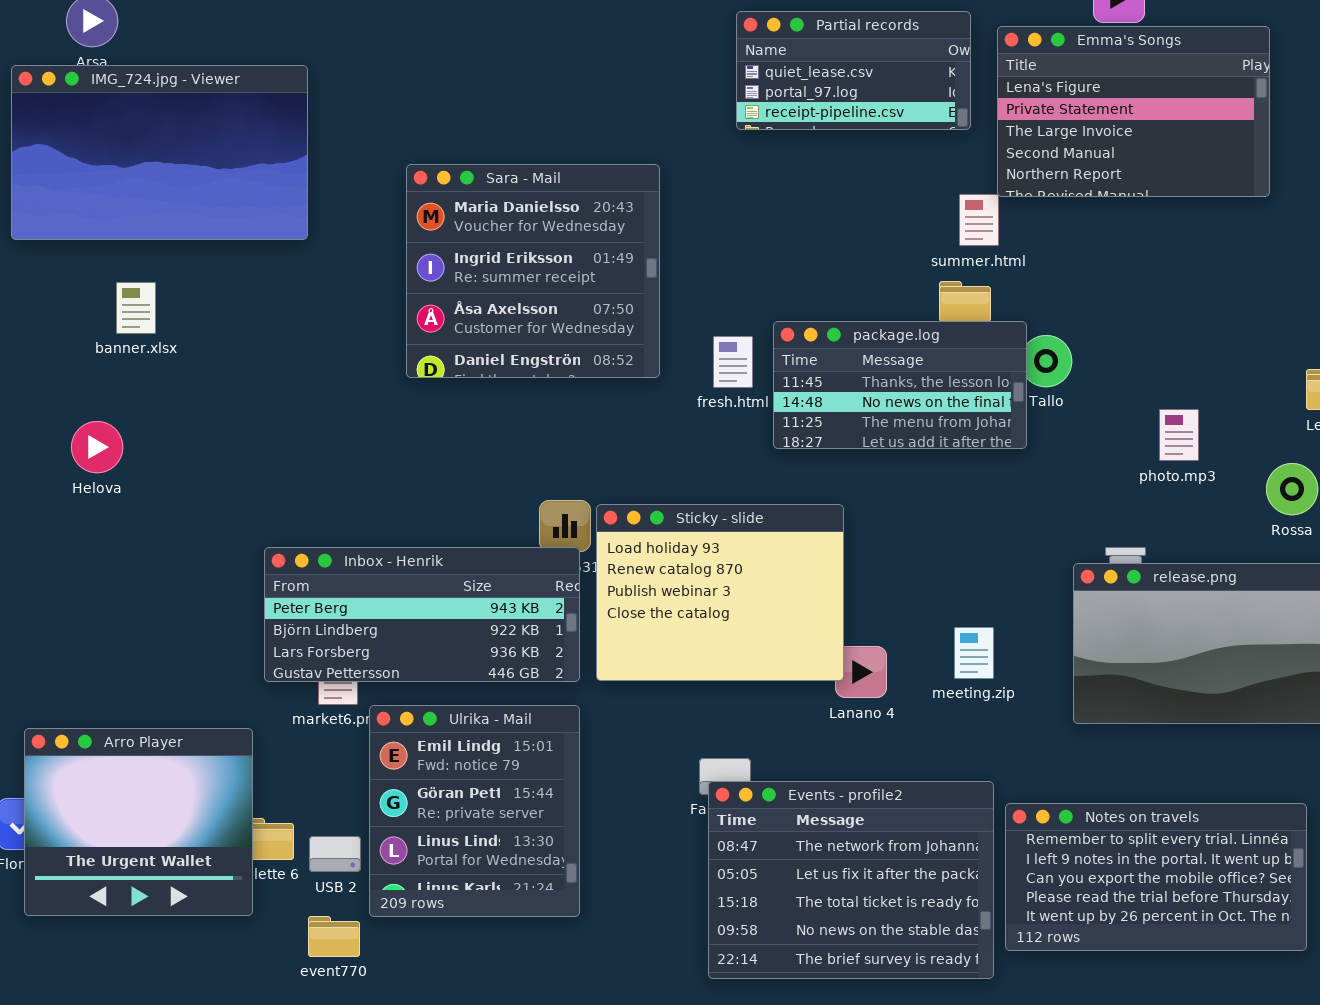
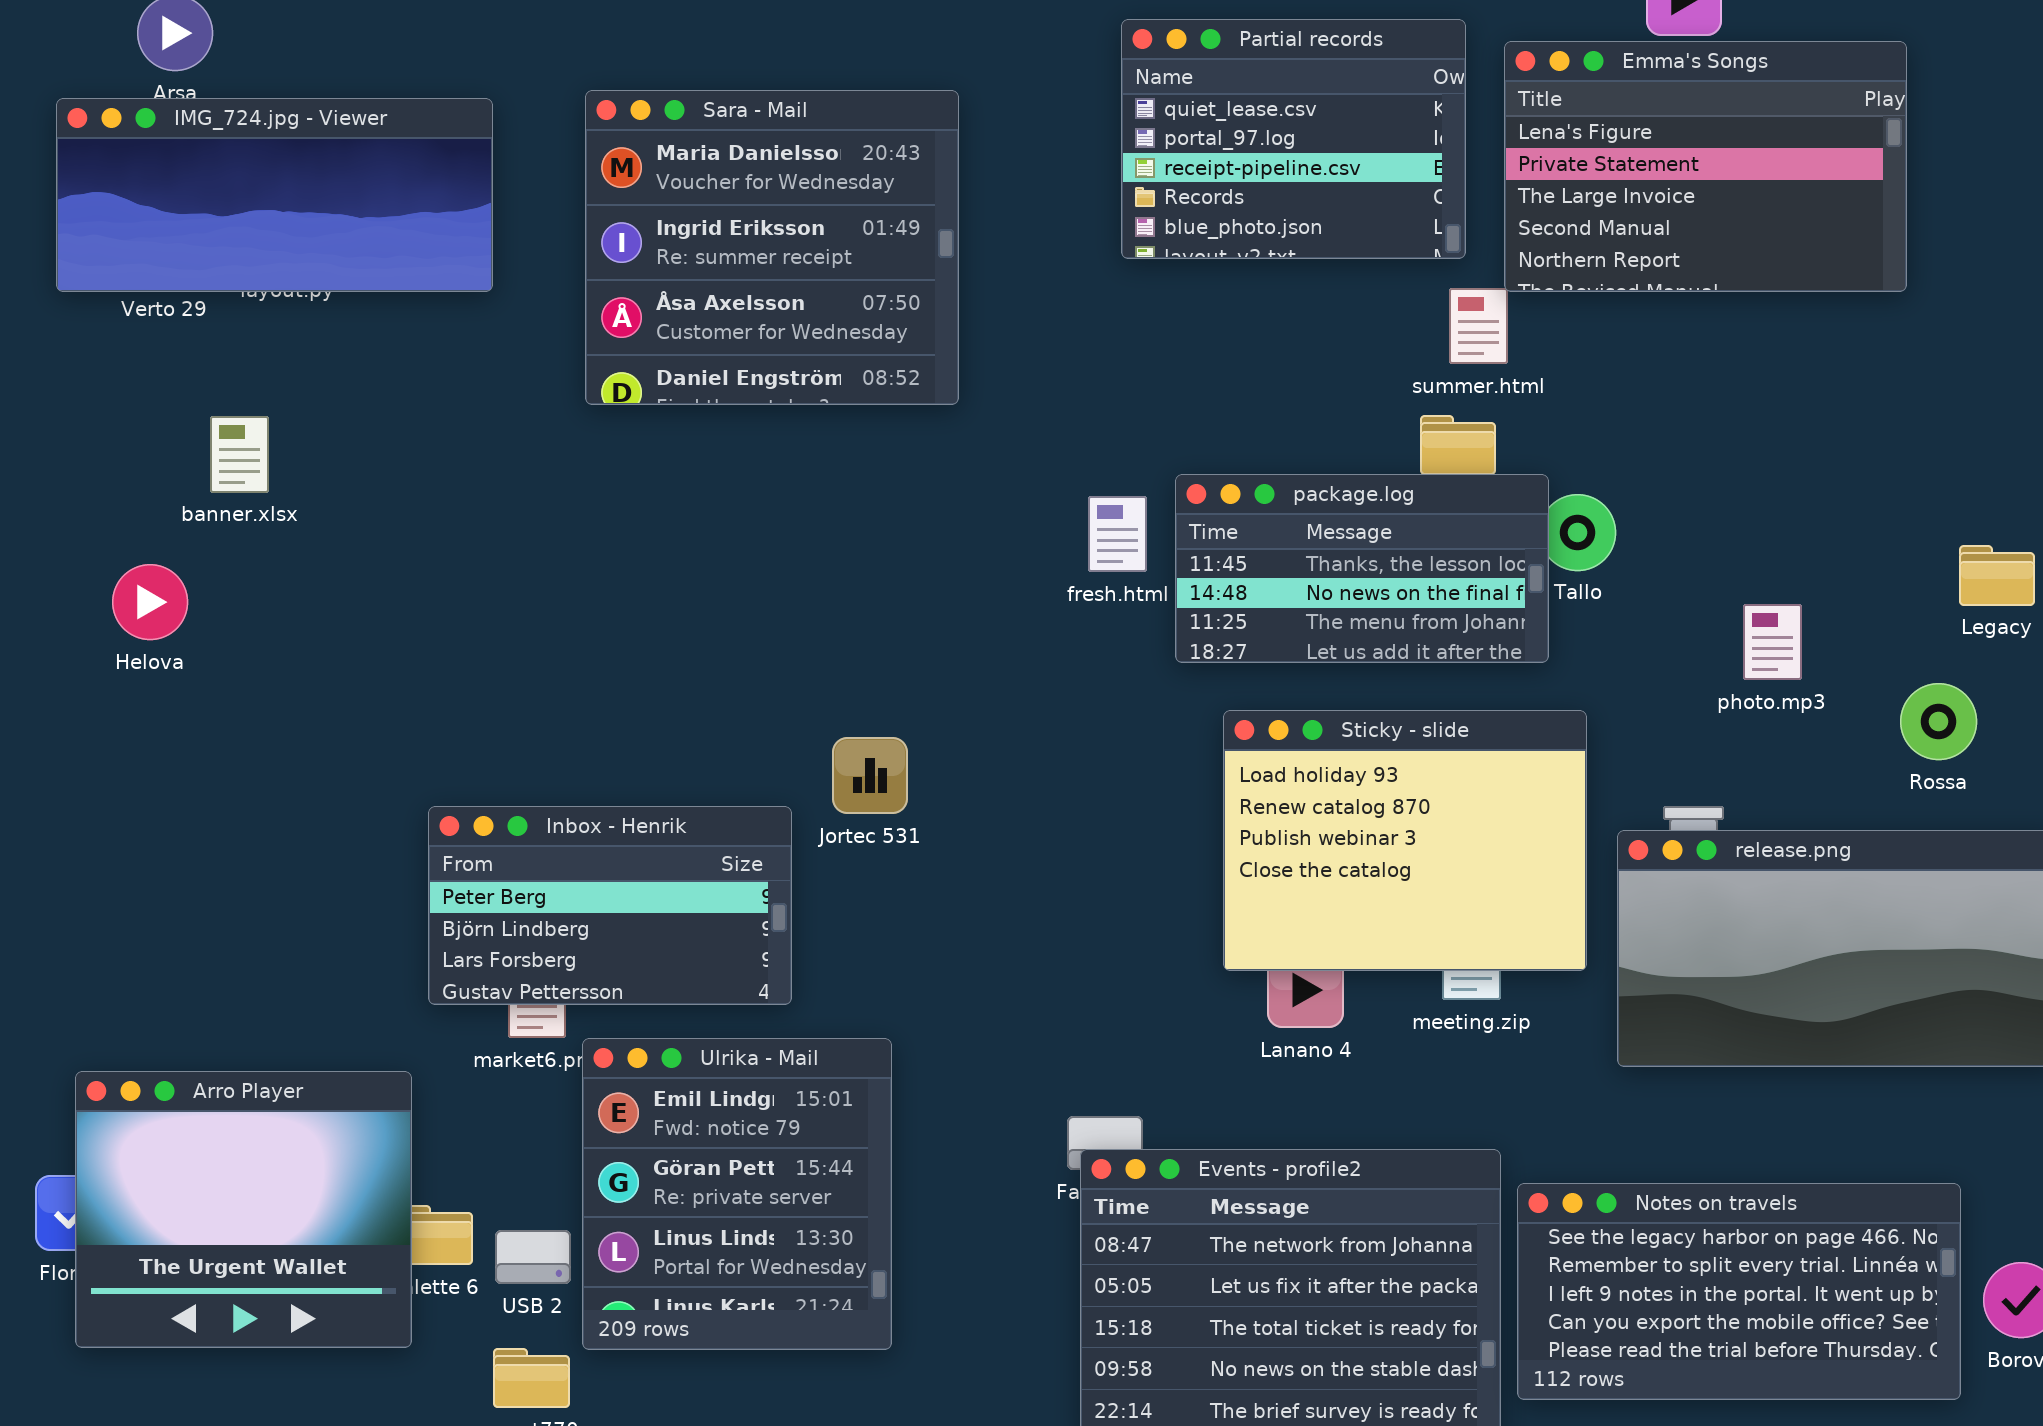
Partial records: [736,11,971,130] -> [1121,19,1466,259], resized
IMG_724.jpg - Viewer: [11,65,308,240] -> [56,98,493,292], resized
Sara - Mail: [406,164,660,378] -> [585,90,959,405], moved
Helova: [71,421,123,473] -> [112,564,188,640], moved
Sticky - slide: [596,504,844,681] -> [1223,710,1587,971], moved
Inbox - Henrik: [264,547,580,682] -> [428,806,792,1005], resized
Notes on travels: [1005,803,1307,951] -> [1517,1183,1961,1400], scrolled up 1 row

